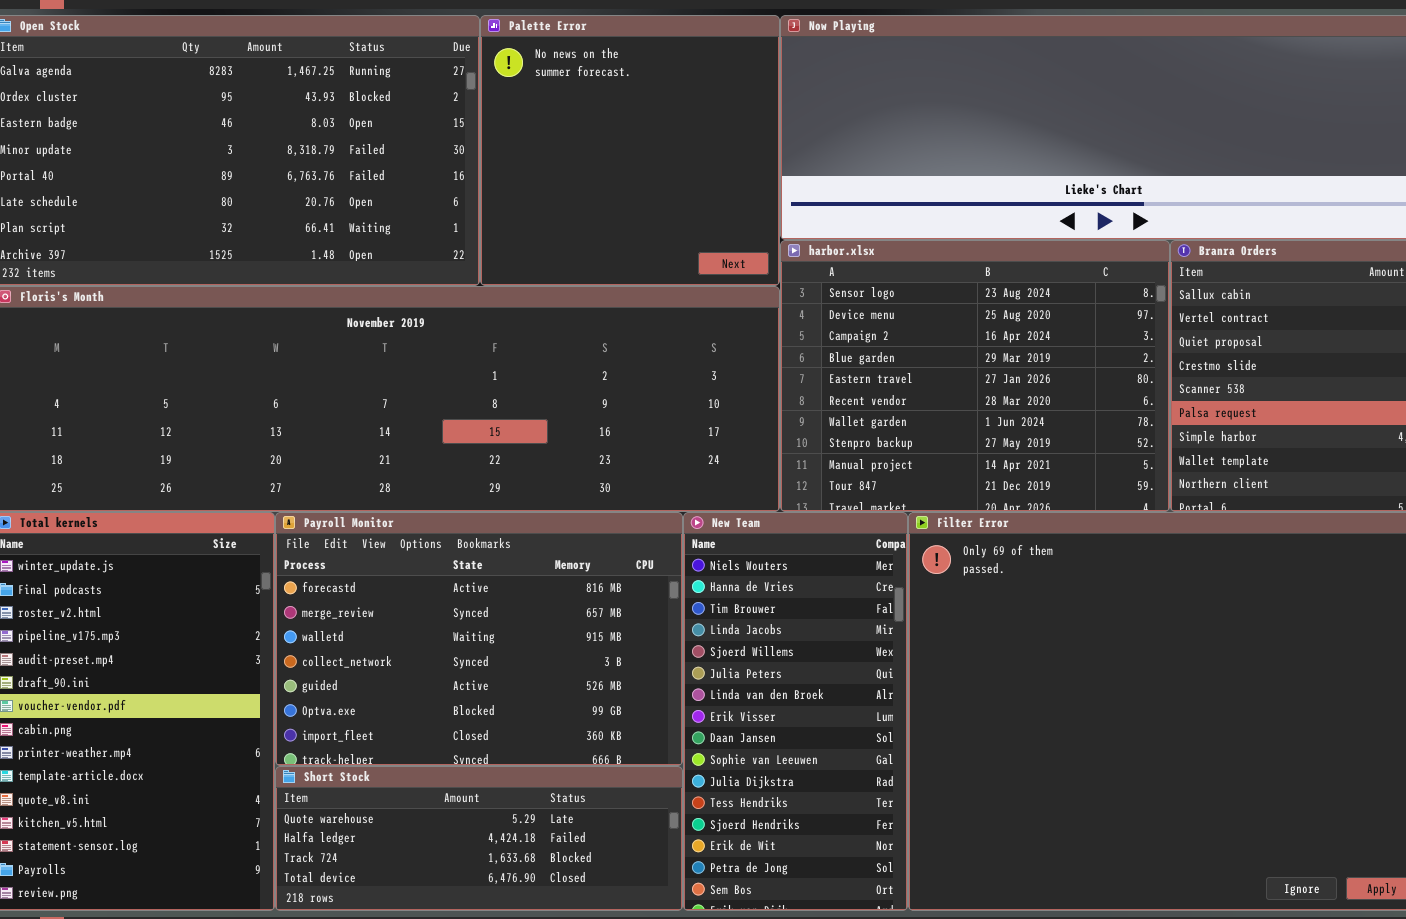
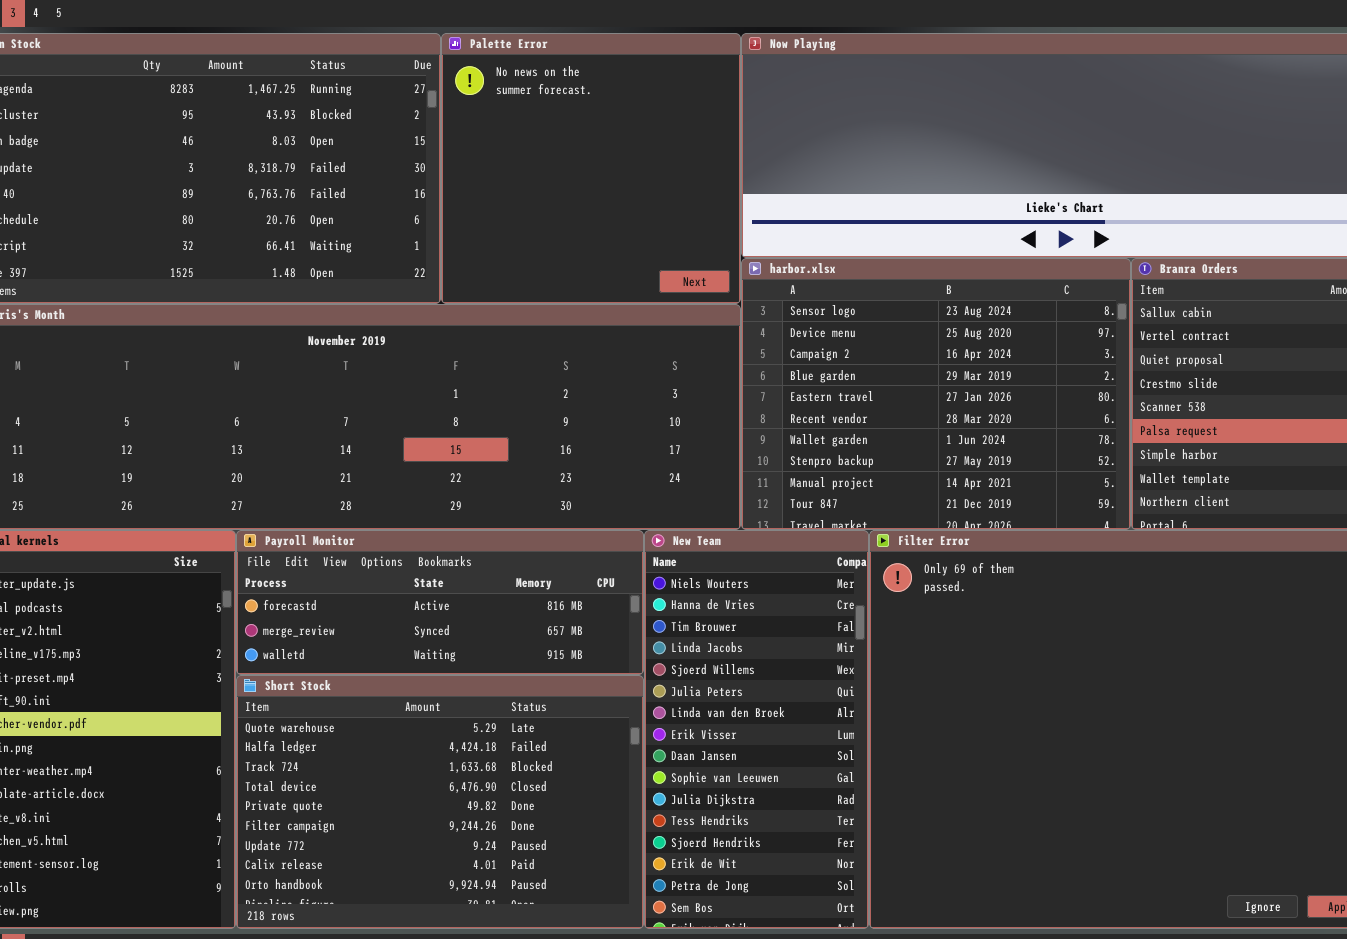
Payroll Monitor: [275,512,683,766] -> [236,530,644,675], resized
Short Stock: [275,766,683,911] -> [236,675,644,929], resized

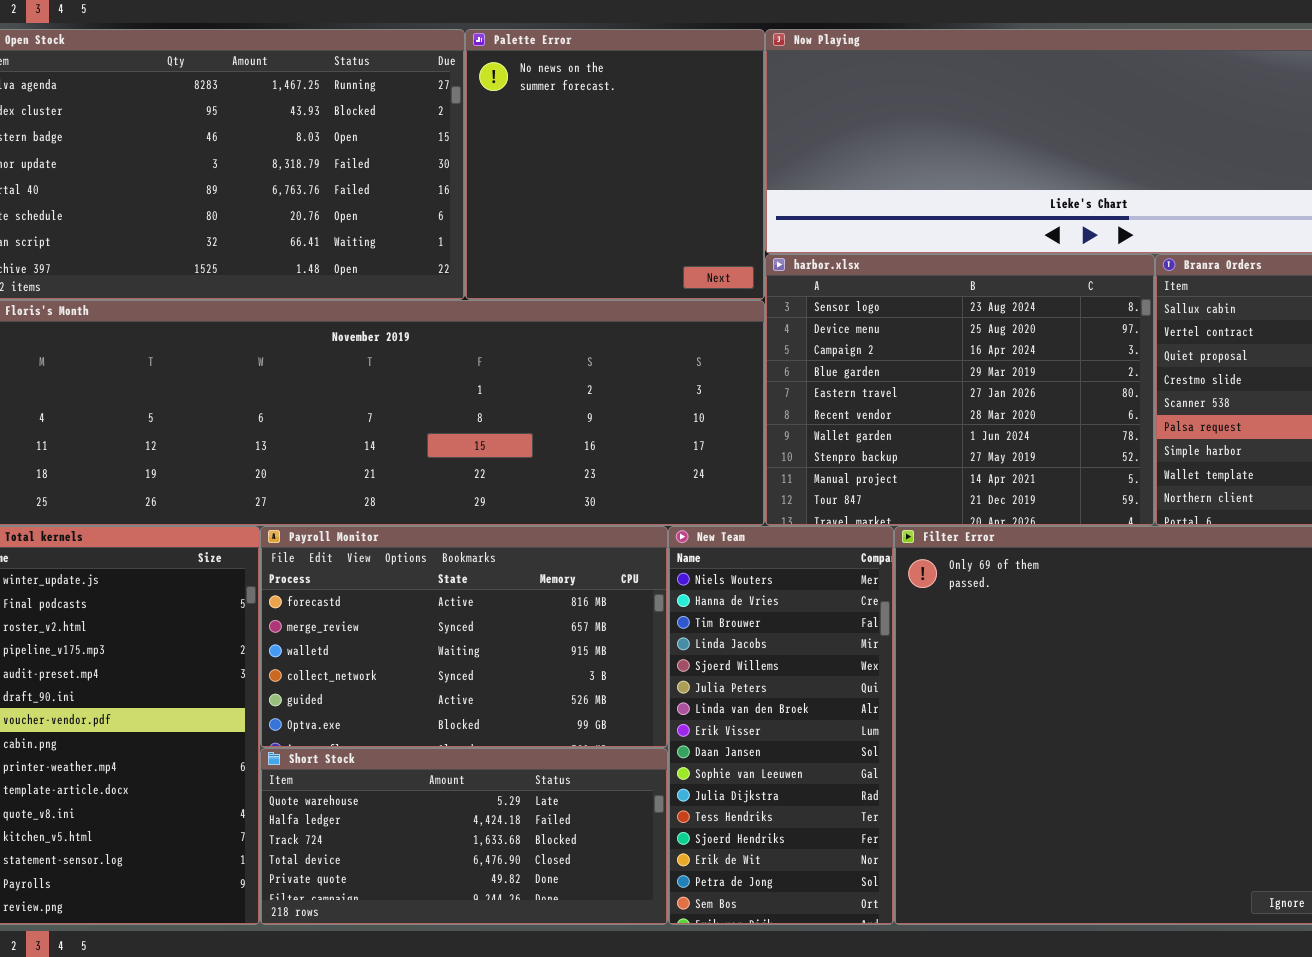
Payroll Monitor: [236,530,644,675] -> [260,526,668,748], resized
Short Stock: [236,675,644,929] -> [260,748,668,925], resized

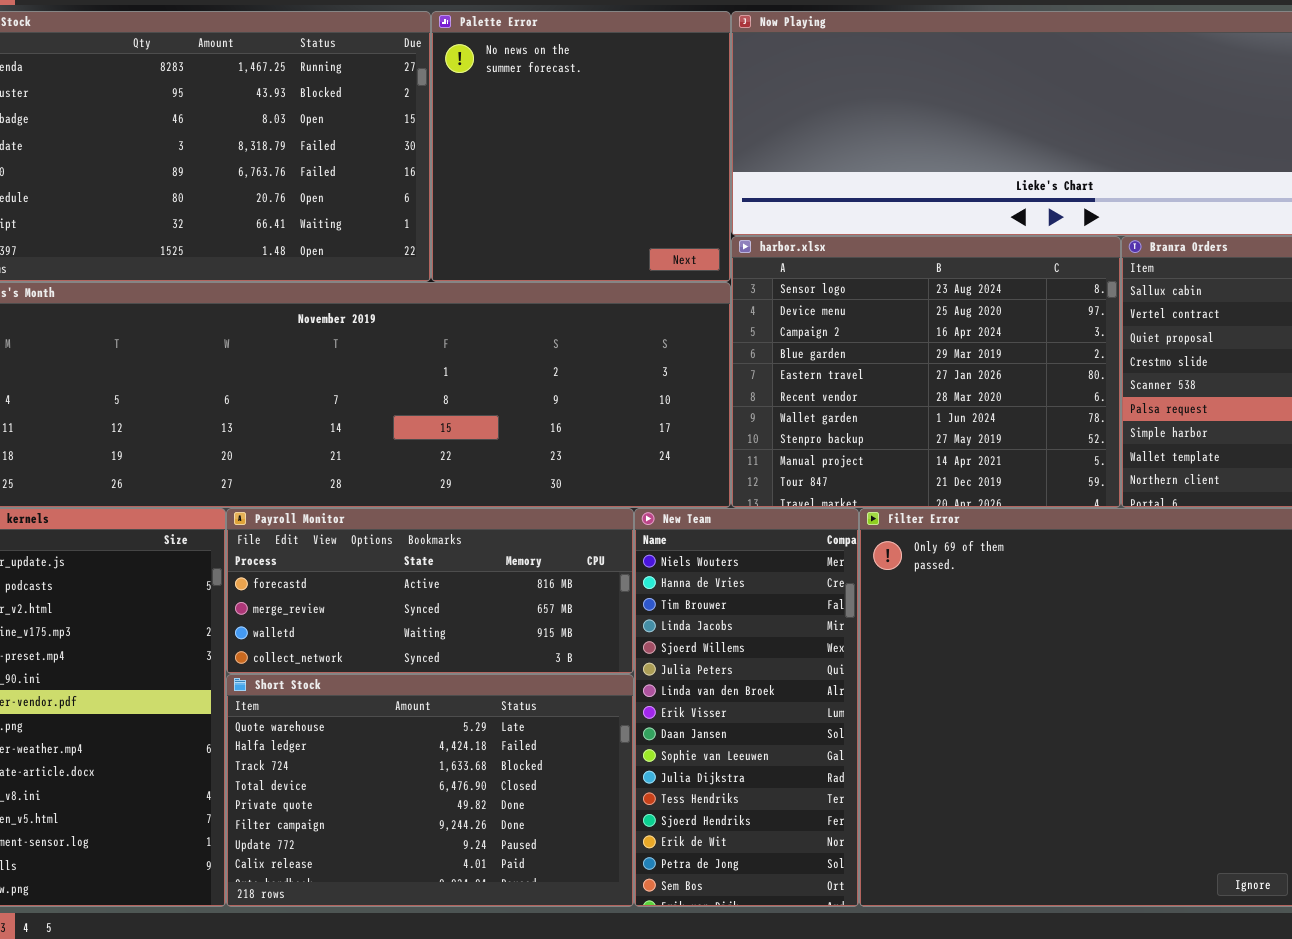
Payroll Monitor: [260,526,668,748] -> [226,508,634,674], resized
Short Stock: [260,748,668,925] -> [226,674,634,907], resized

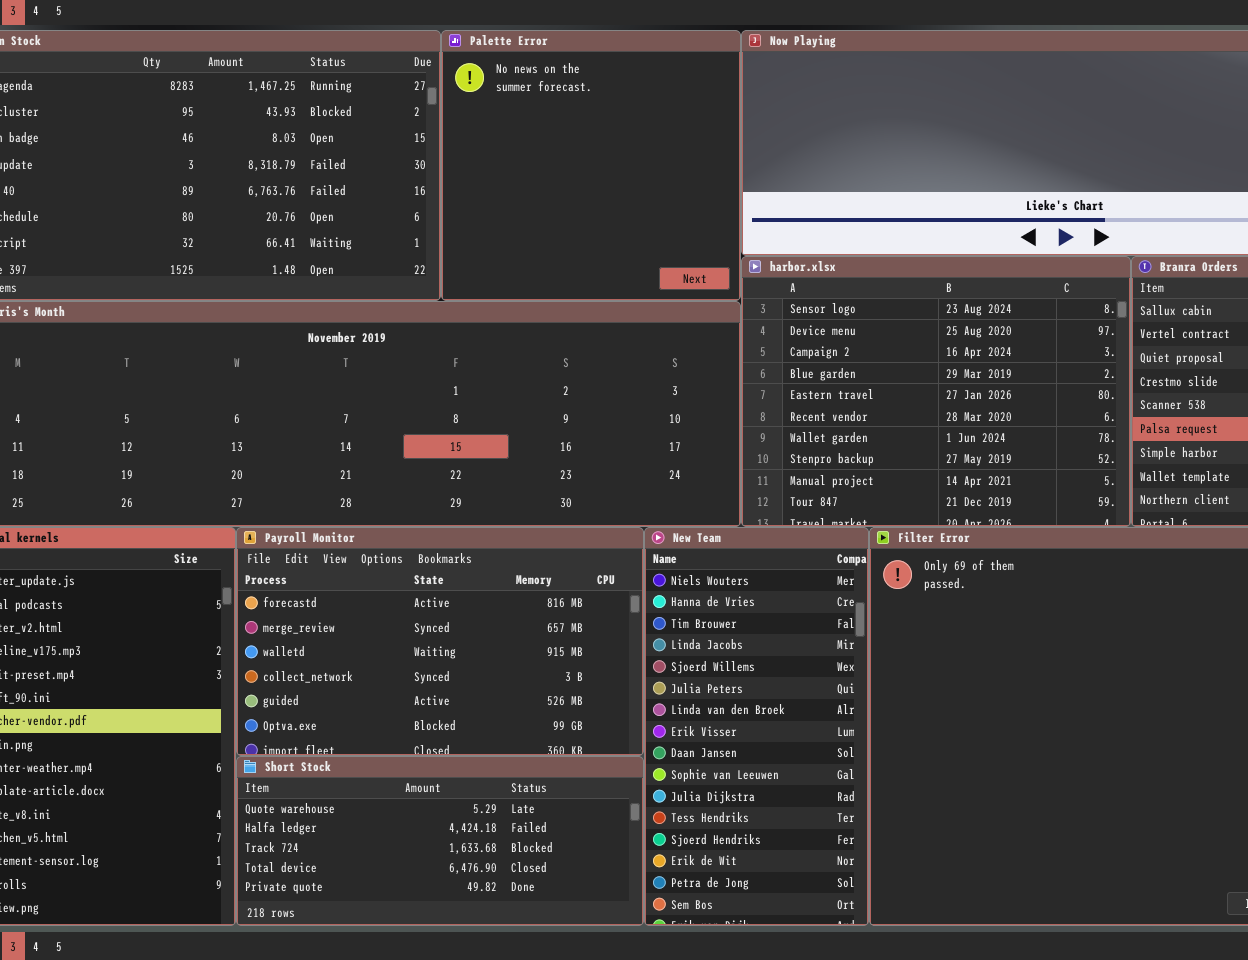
Payroll Monitor: [226,508,634,674] -> [236,527,644,756], resized
Short Stock: [226,674,634,907] -> [236,756,644,926], resized

